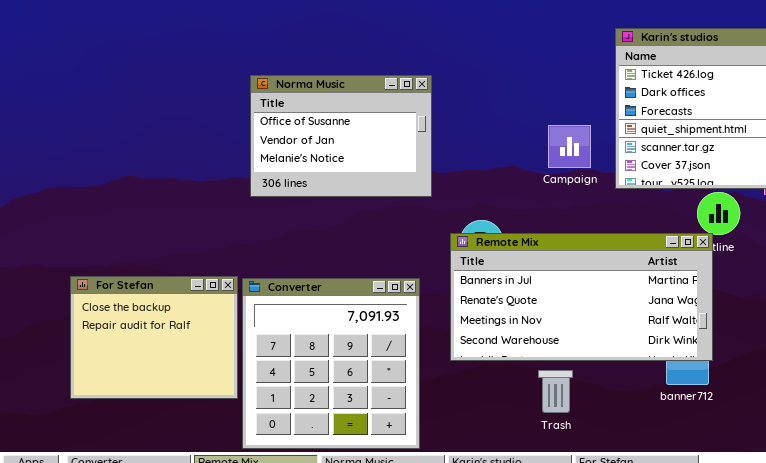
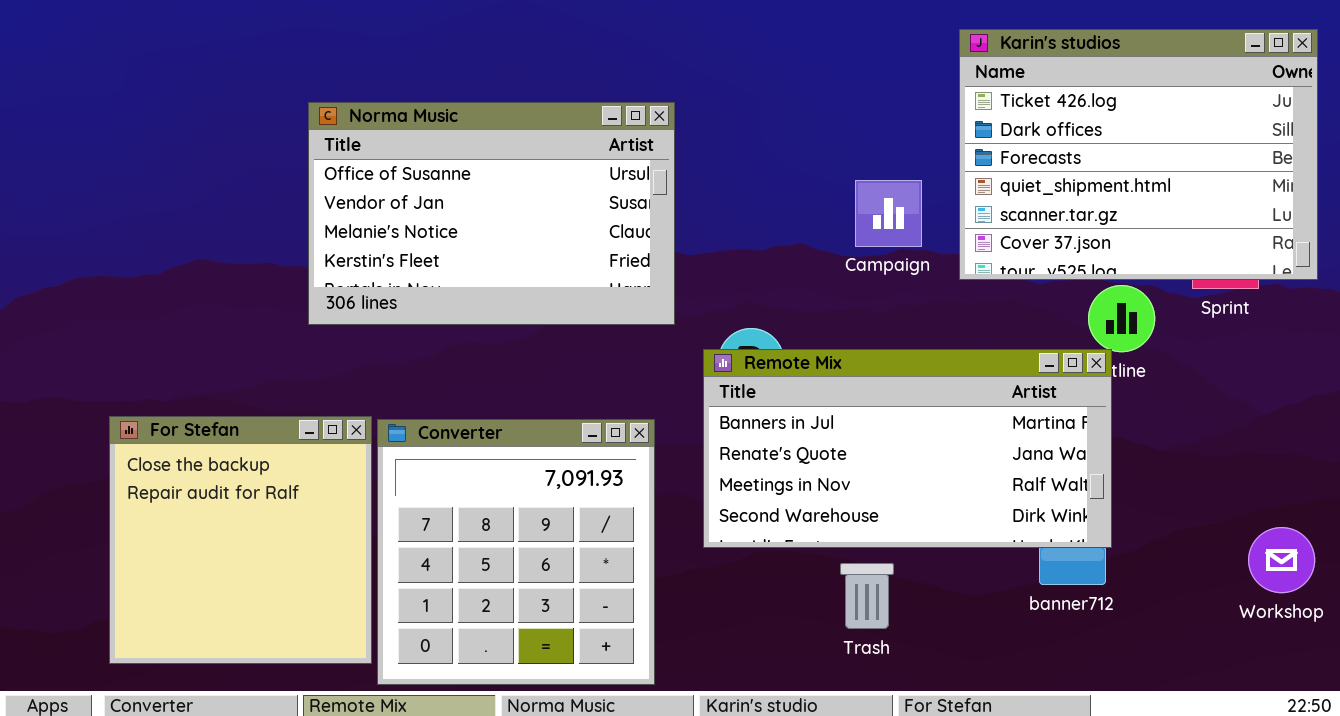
Norma Music: [250,75,432,197] -> [308,102,675,325], resized
For Stefan: [70,276,238,399] -> [109,416,372,664], resized

